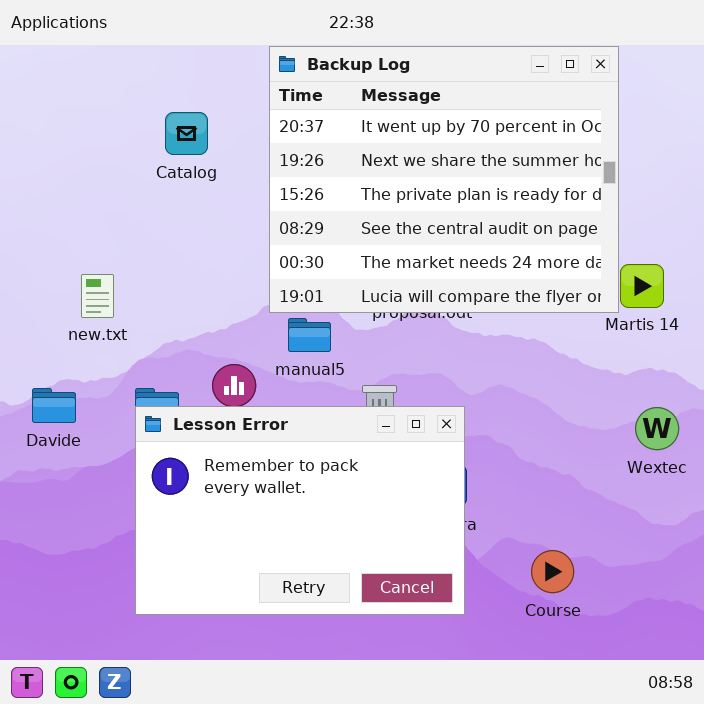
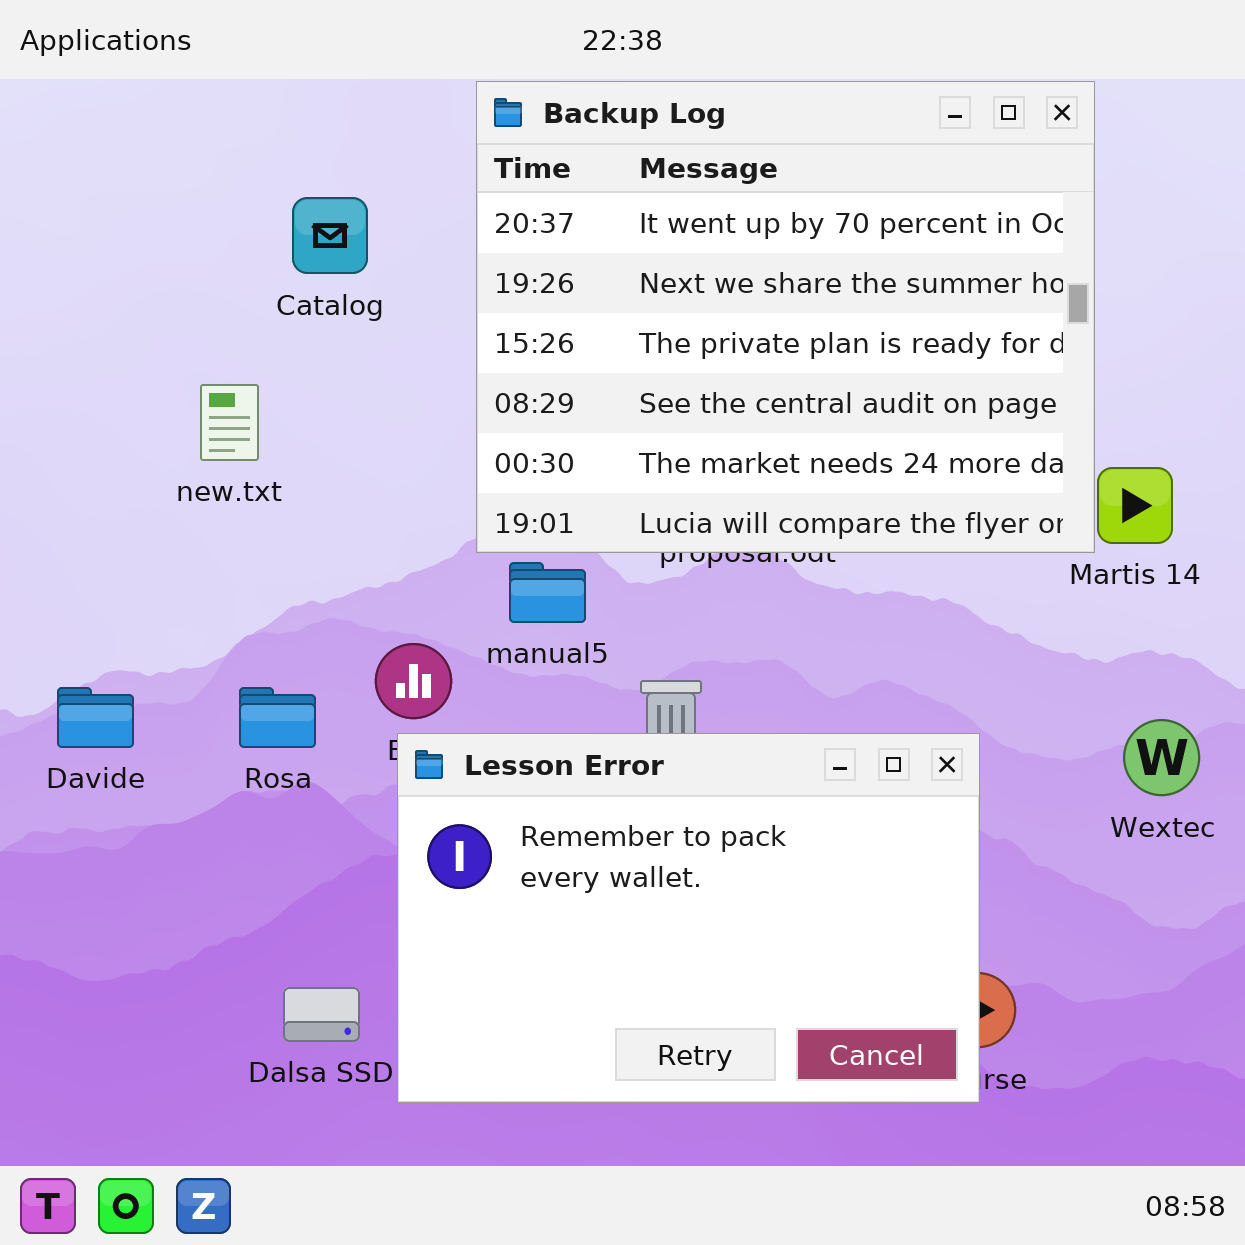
new.txt: [81,274,114,318] -> [200,384,259,461], moved
Lesson Error: [135,406,465,615] -> [397,733,980,1103], moved

